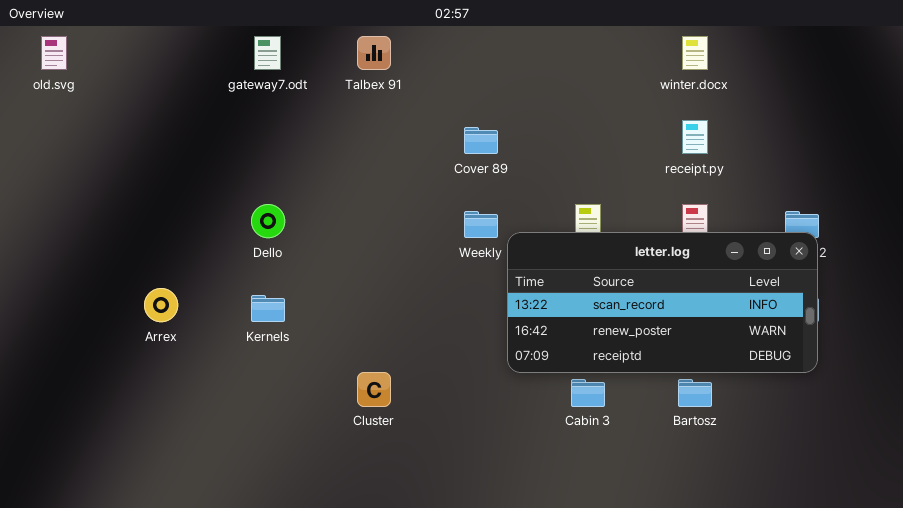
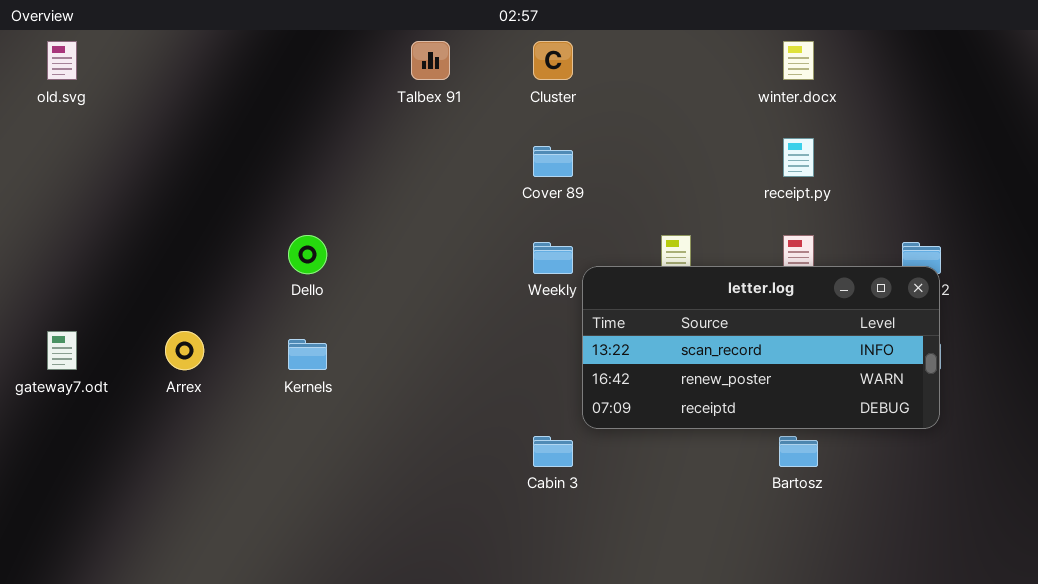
gateway7.odt: [254,36,281,70] -> [47,331,77,370], moved
Cluster: [357,372,391,407] -> [533,41,573,80], moved
Cabin 3: [571,379,605,407] -> [533,436,573,467], moved

